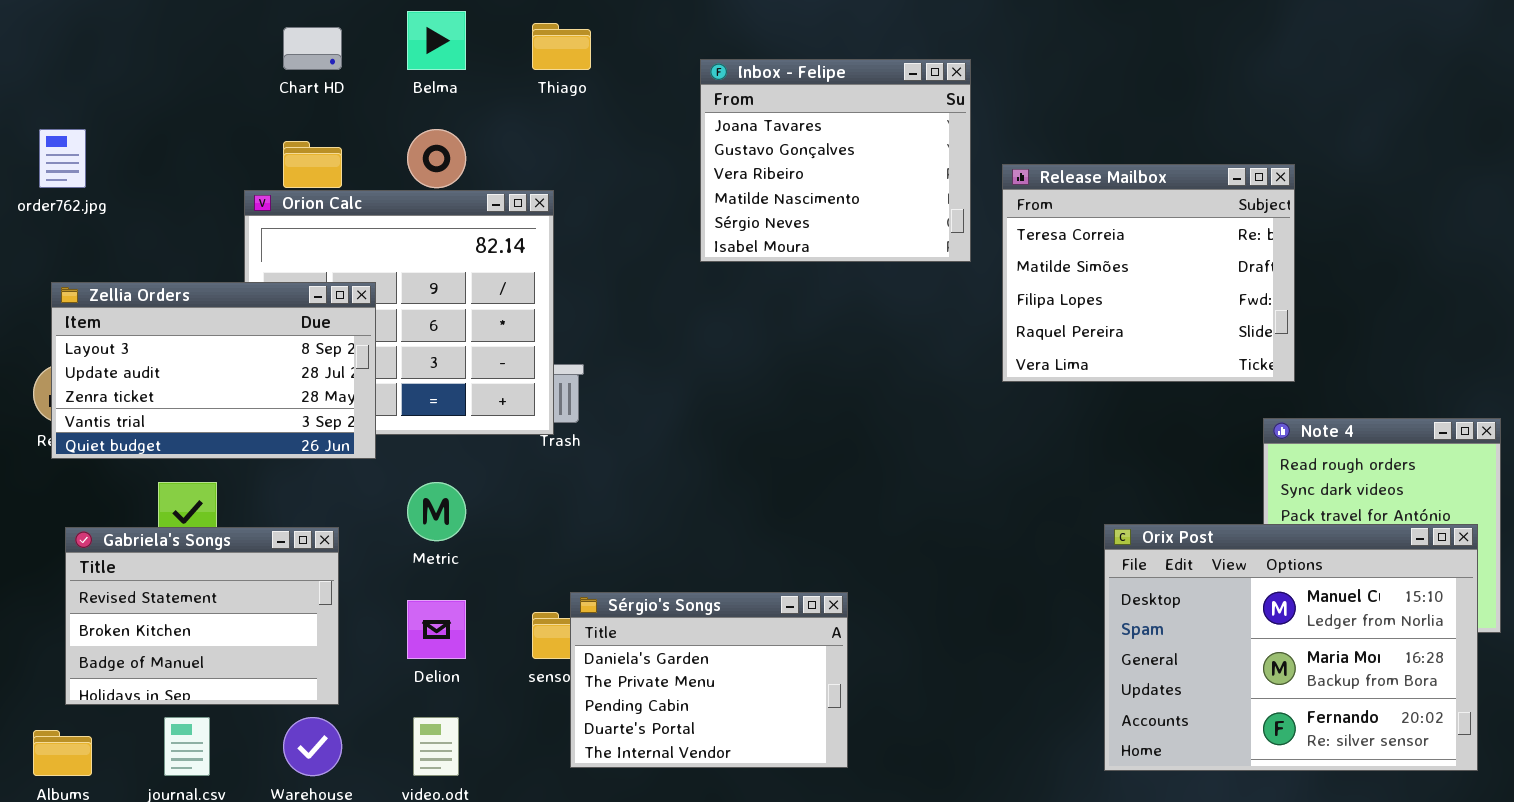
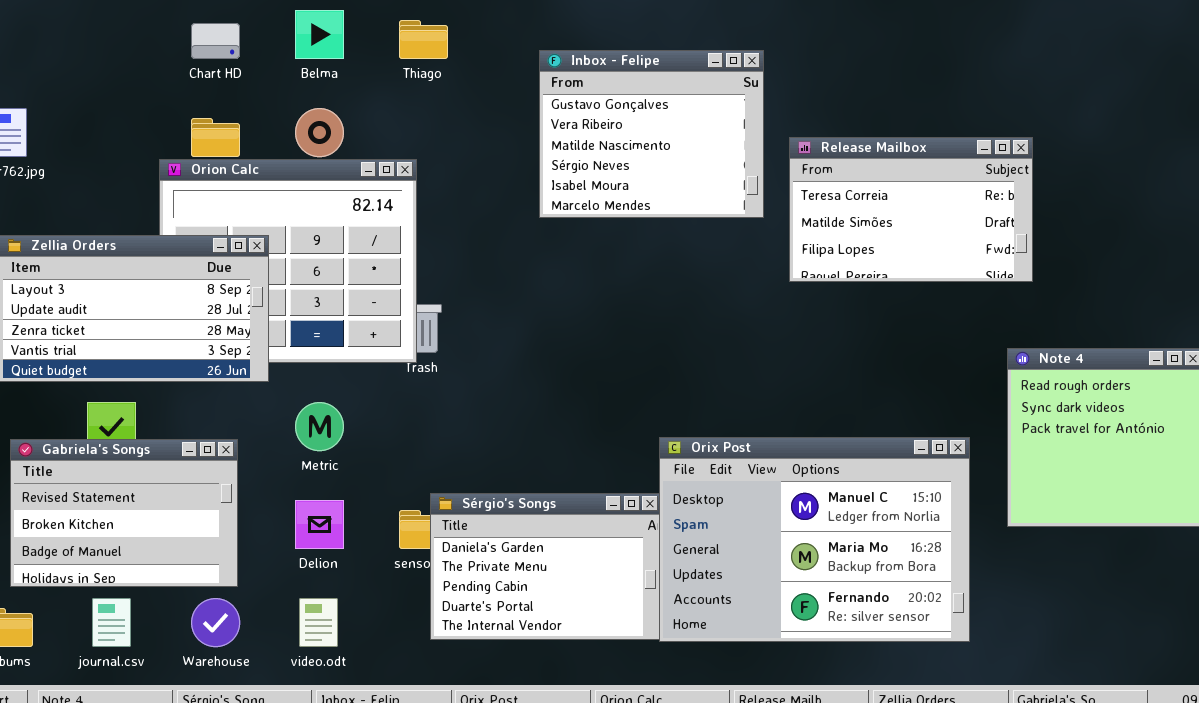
Inbox - Felipe: [700,59,971,262] -> [539,50,764,218], scrolled down 1 row
Release Mailbox: [1002,164,1295,382] -> [789,137,1033,282], resized
Orix Post: [1104,524,1478,771] -> [659,437,970,642], moved

